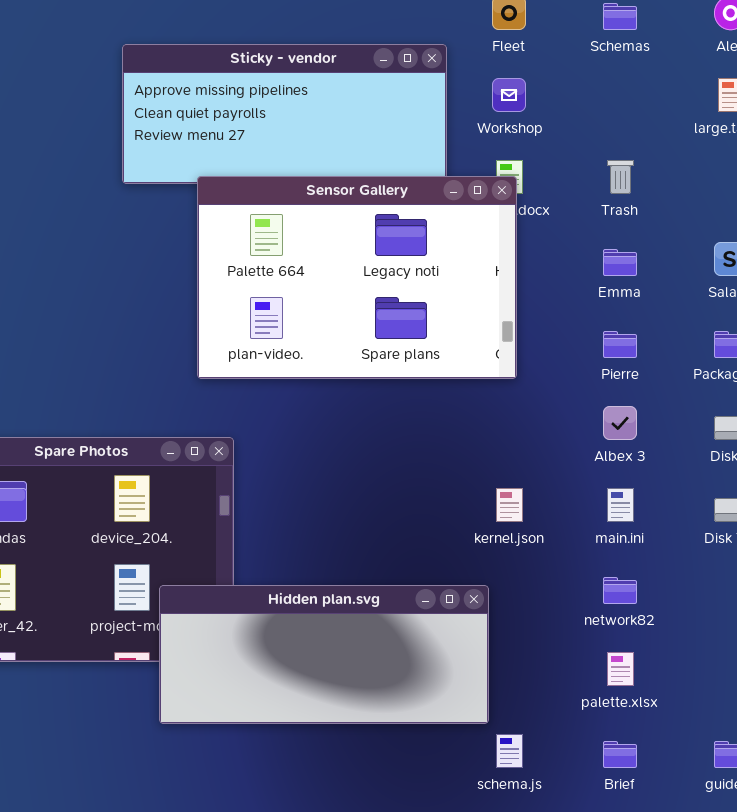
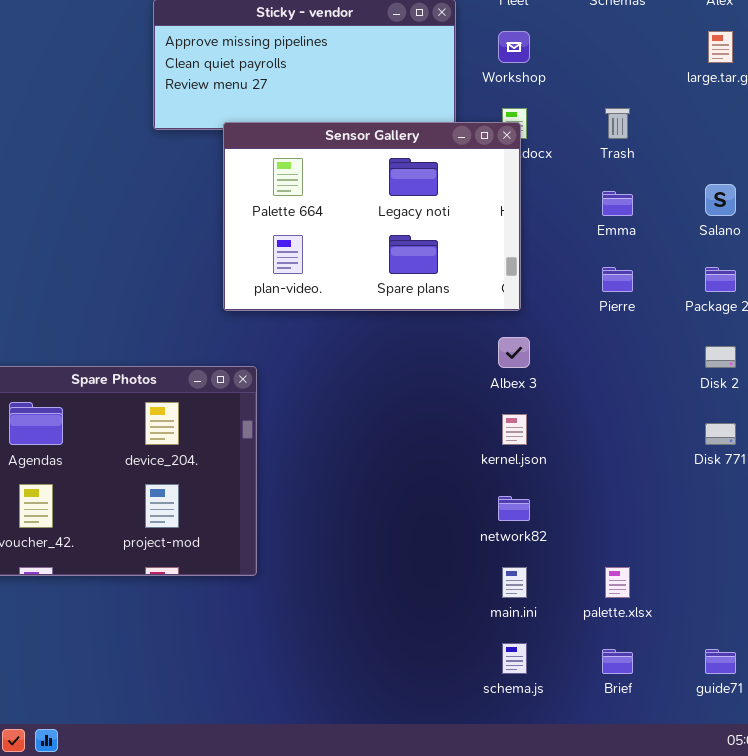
Albex 3: [603,406,637,440] -> [498,337,530,368], moved
main.ini: [607,488,634,522] -> [502,567,527,598], moved
network82: [603,577,637,604] -> [498,496,530,521], moved
Hidden plan.svg: [159,585,489,724] -> none, closed

